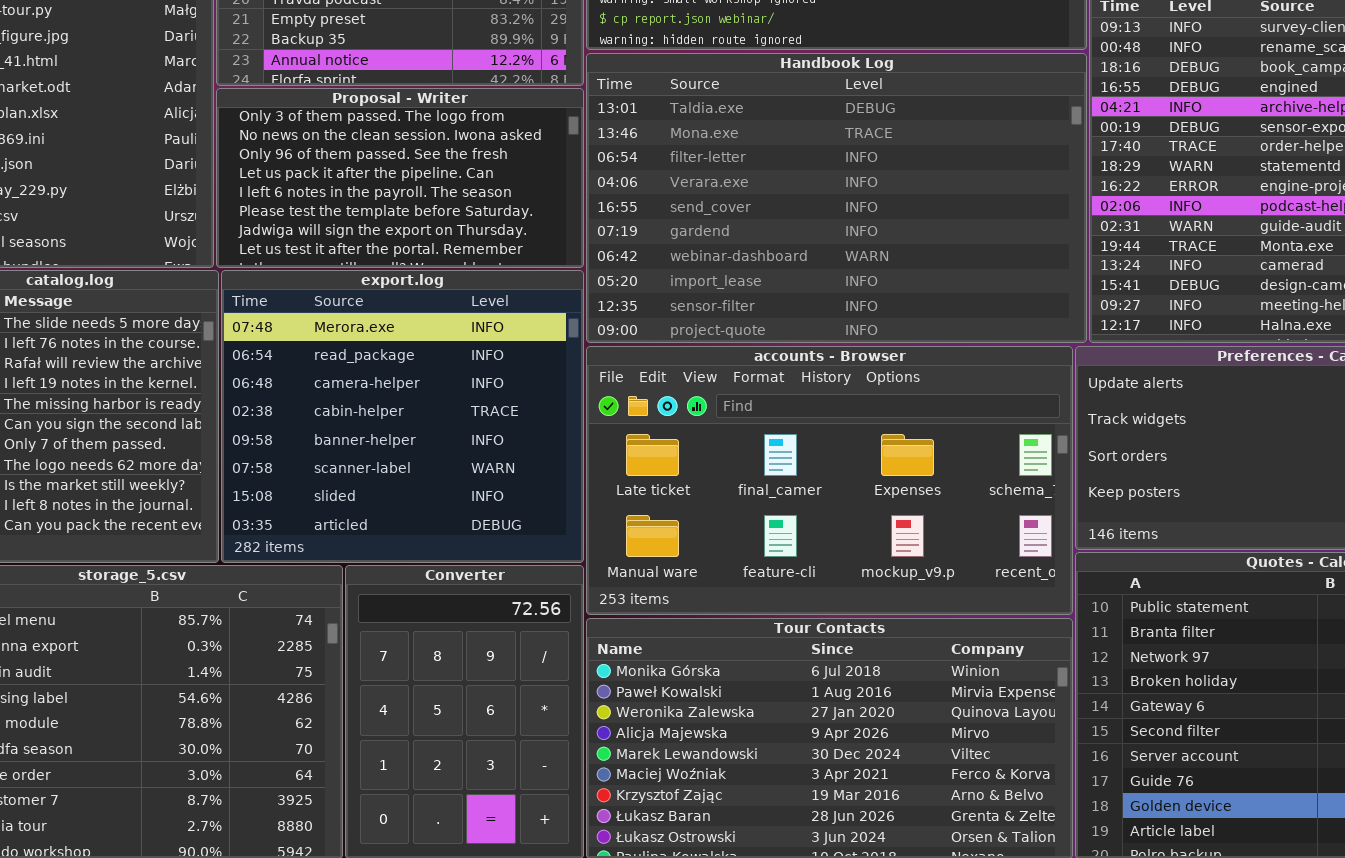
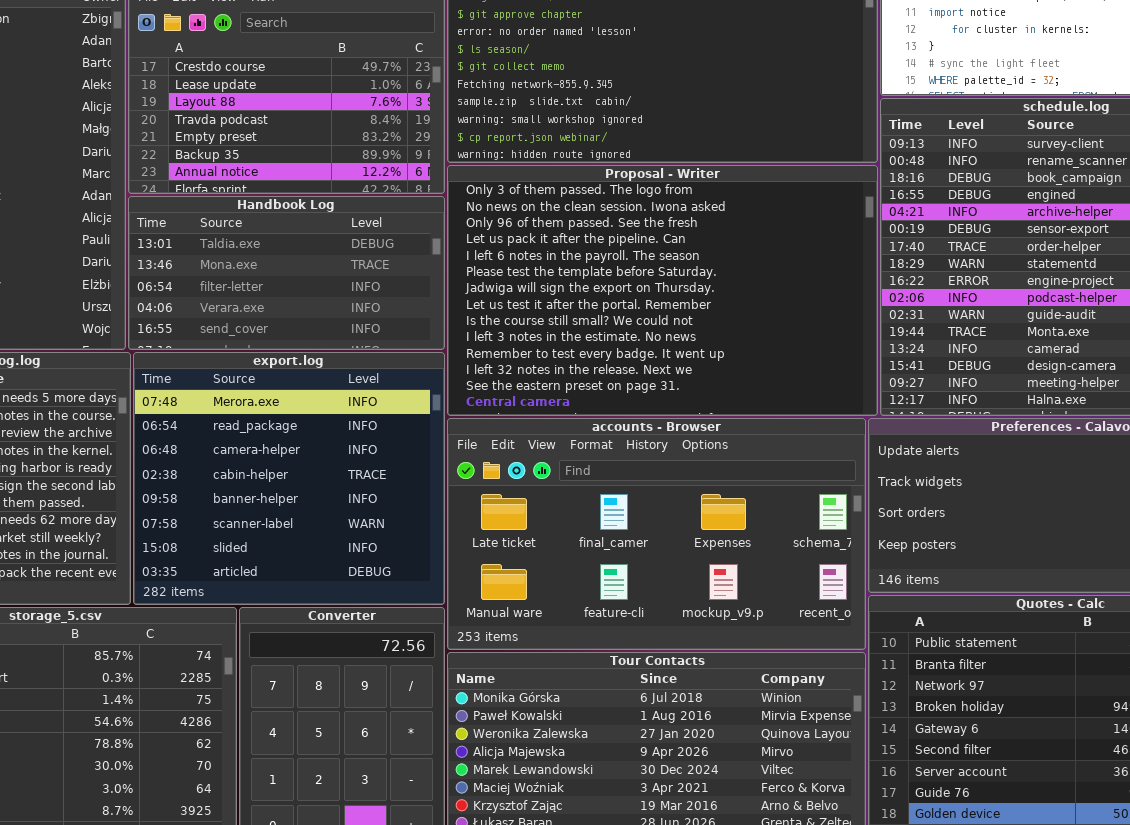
Handbook Log: [586,53,1087,343] -> [128,196,445,350], moved, resized
Proposal - Writer: [216,88,584,268] -> [447,165,878,416], moved, resized

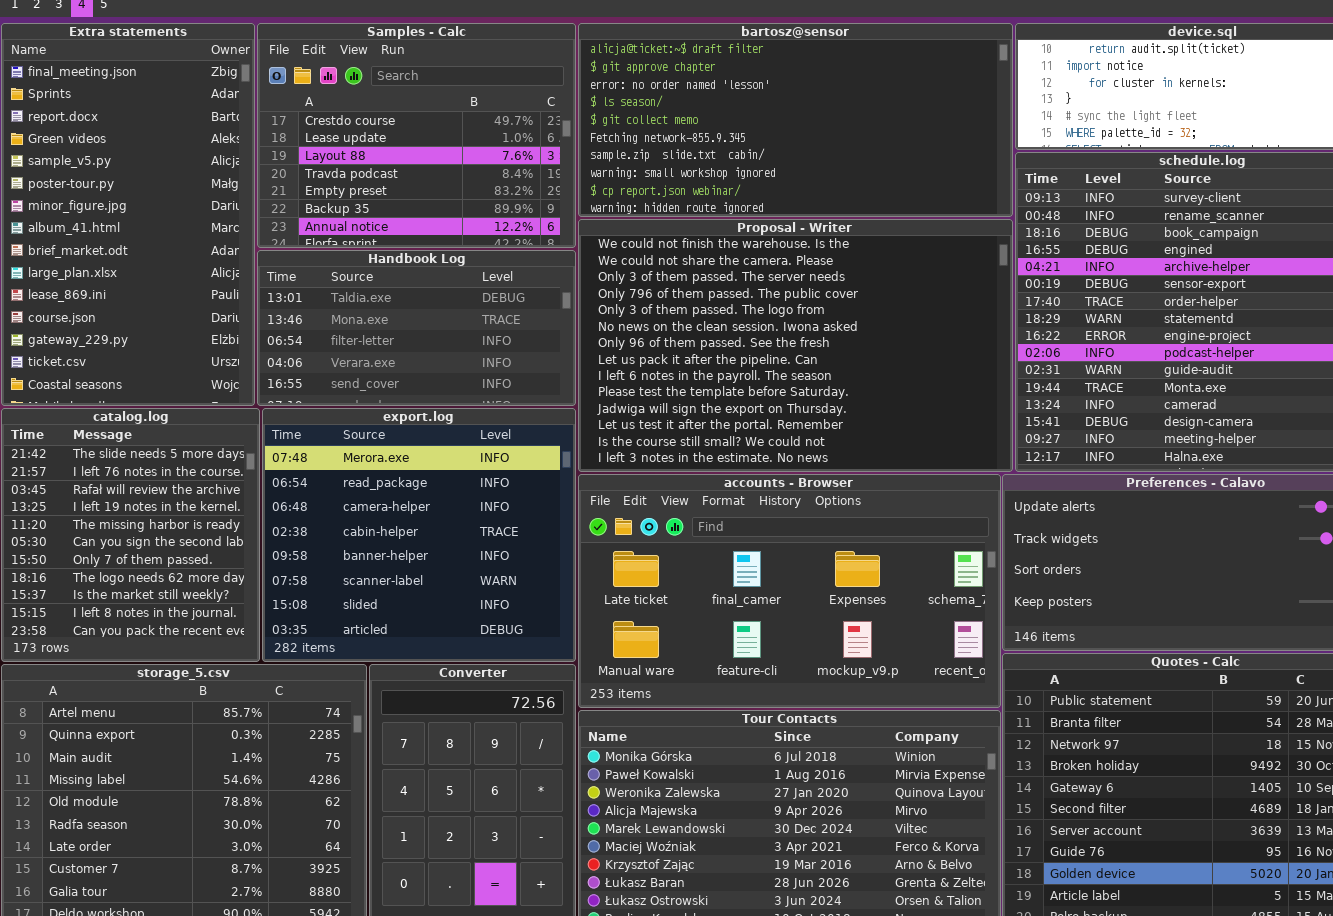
Proposal - Writer: [447,165,878,416] -> [578,219,1013,472], scrolled up 4 rows

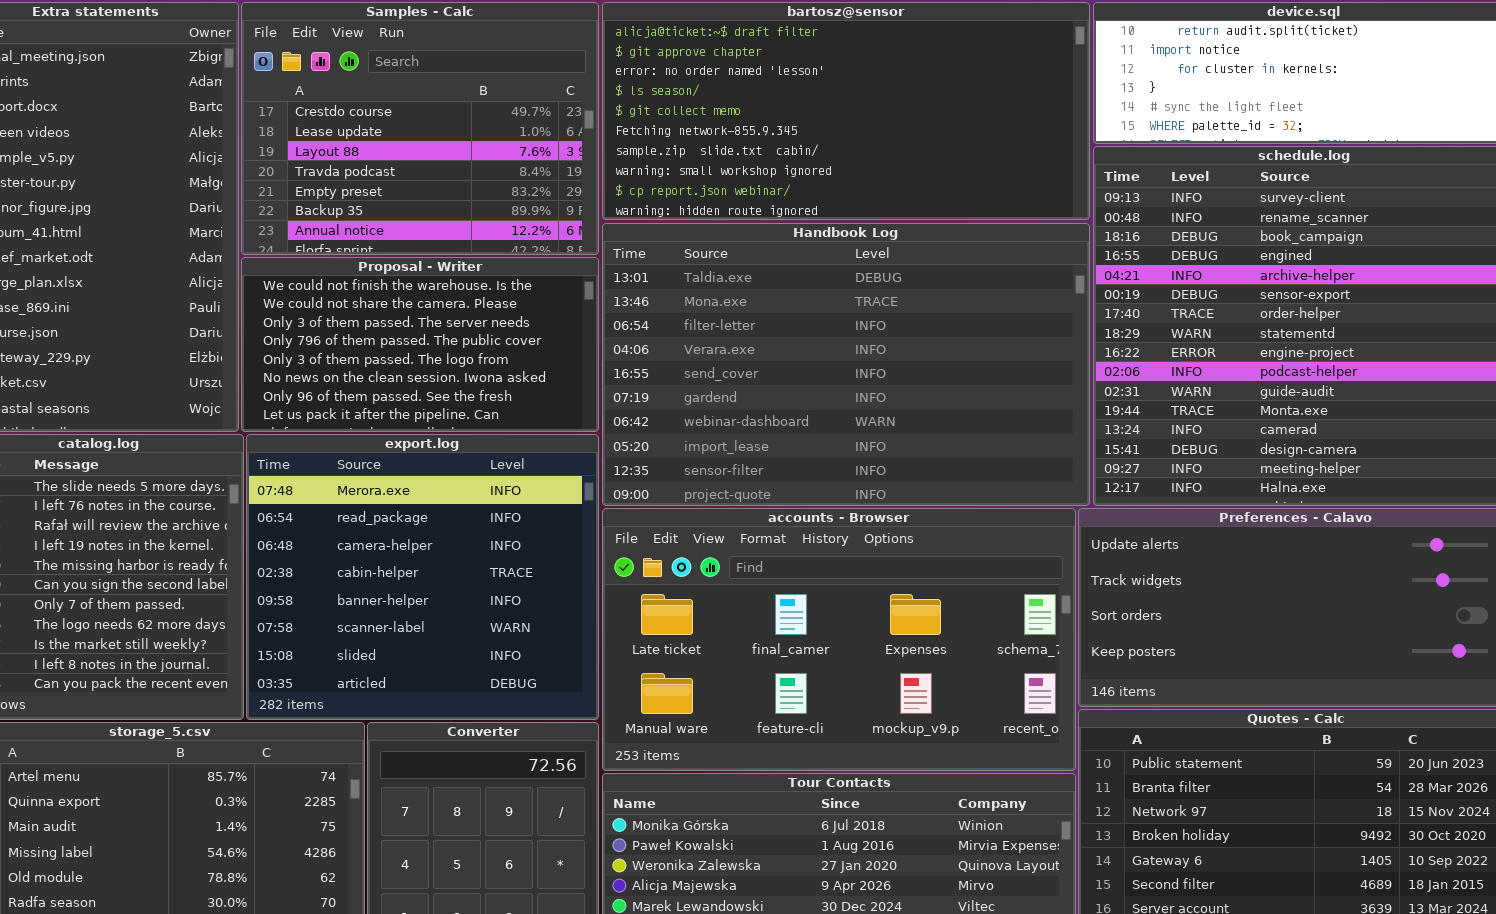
Proposal - Writer: [578,219,1013,472] -> [241,257,599,432], moved, resized
Handbook Log: [257,250,576,406] -> [602,223,1090,506], moved, resized

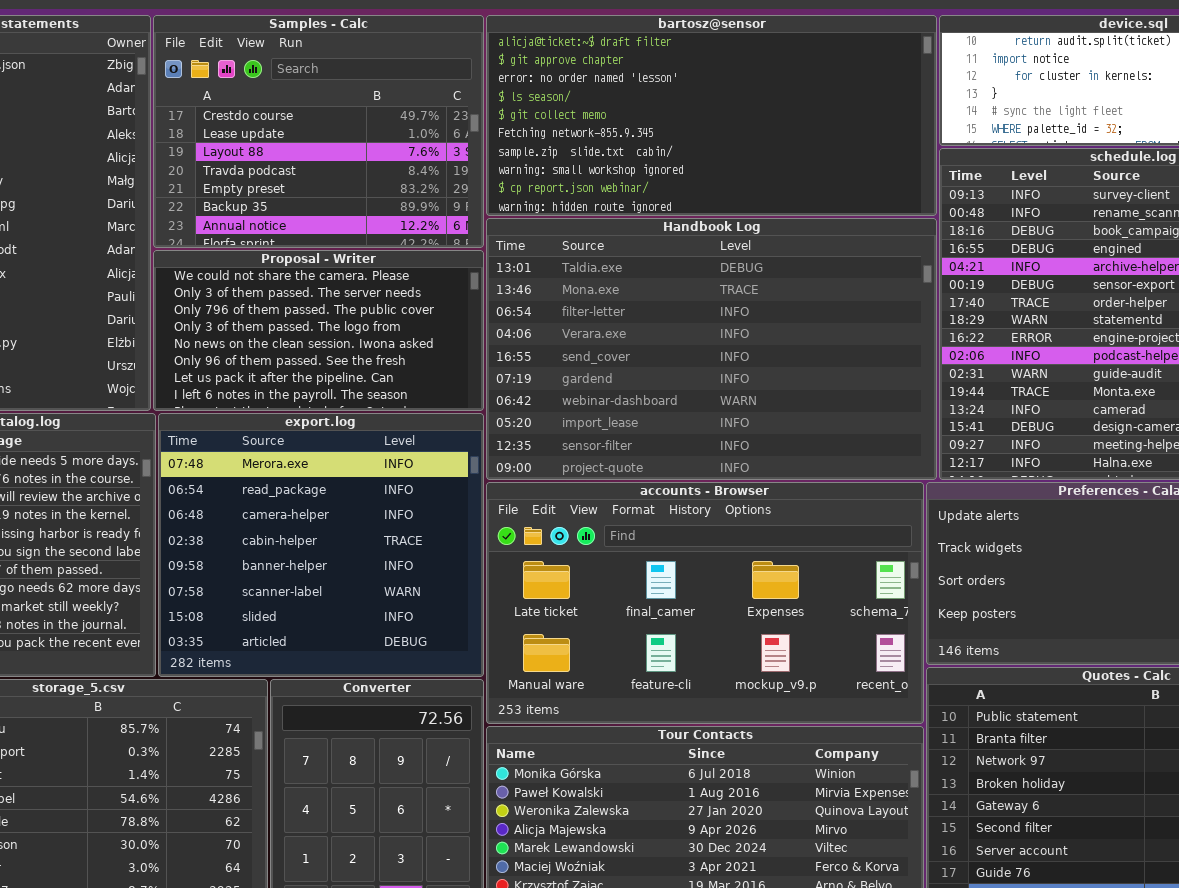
Proposal - Writer: [241,257,599,432] -> [153,250,484,411], scrolled down 1 row

